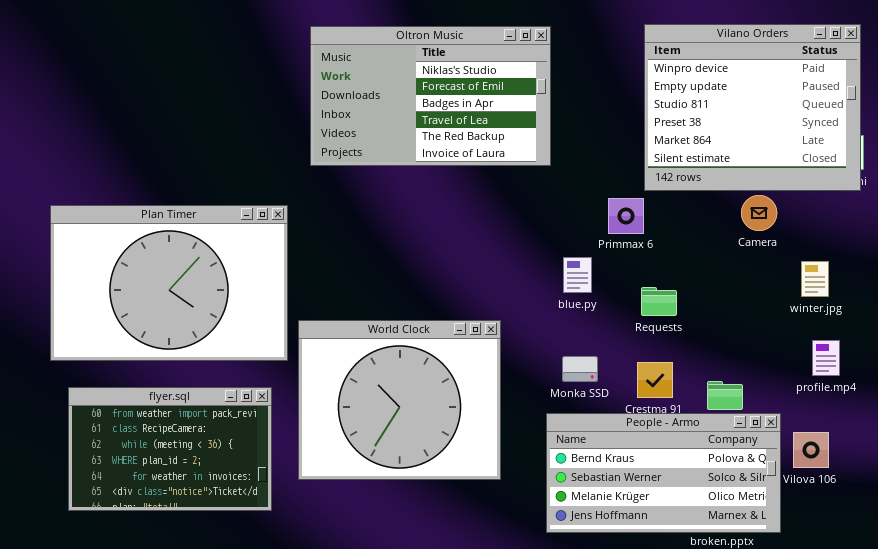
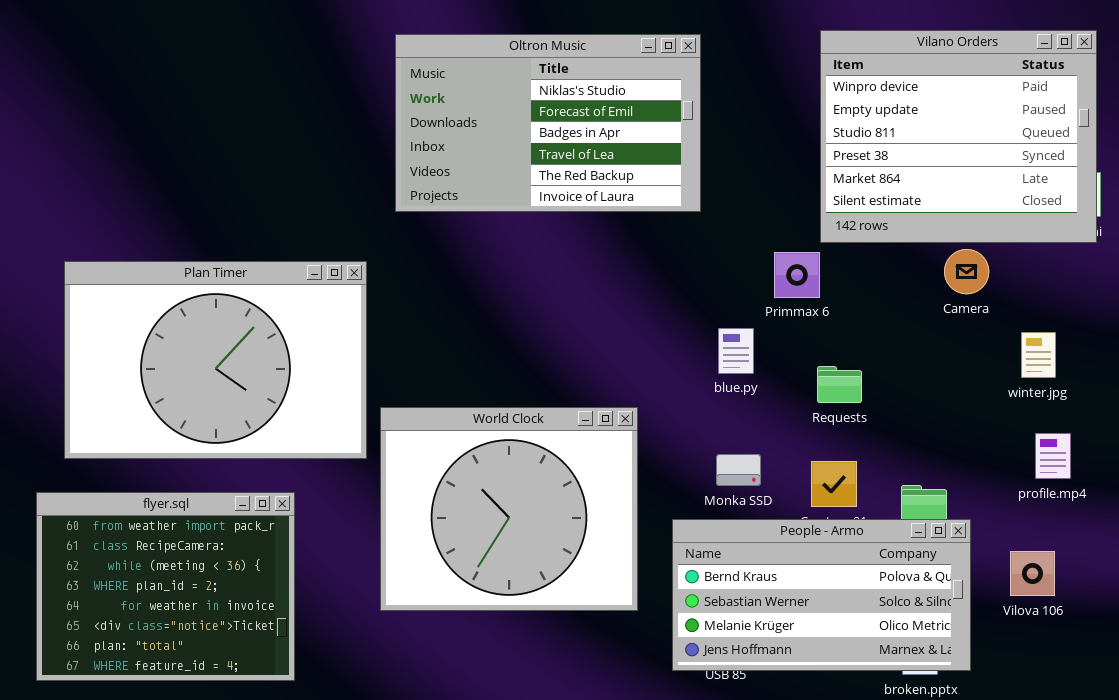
flyer.sql: [68,387,272,511] -> [36,492,295,681], moved, resized
People - Armo: [546,413,781,533] -> [672,519,971,671], moved

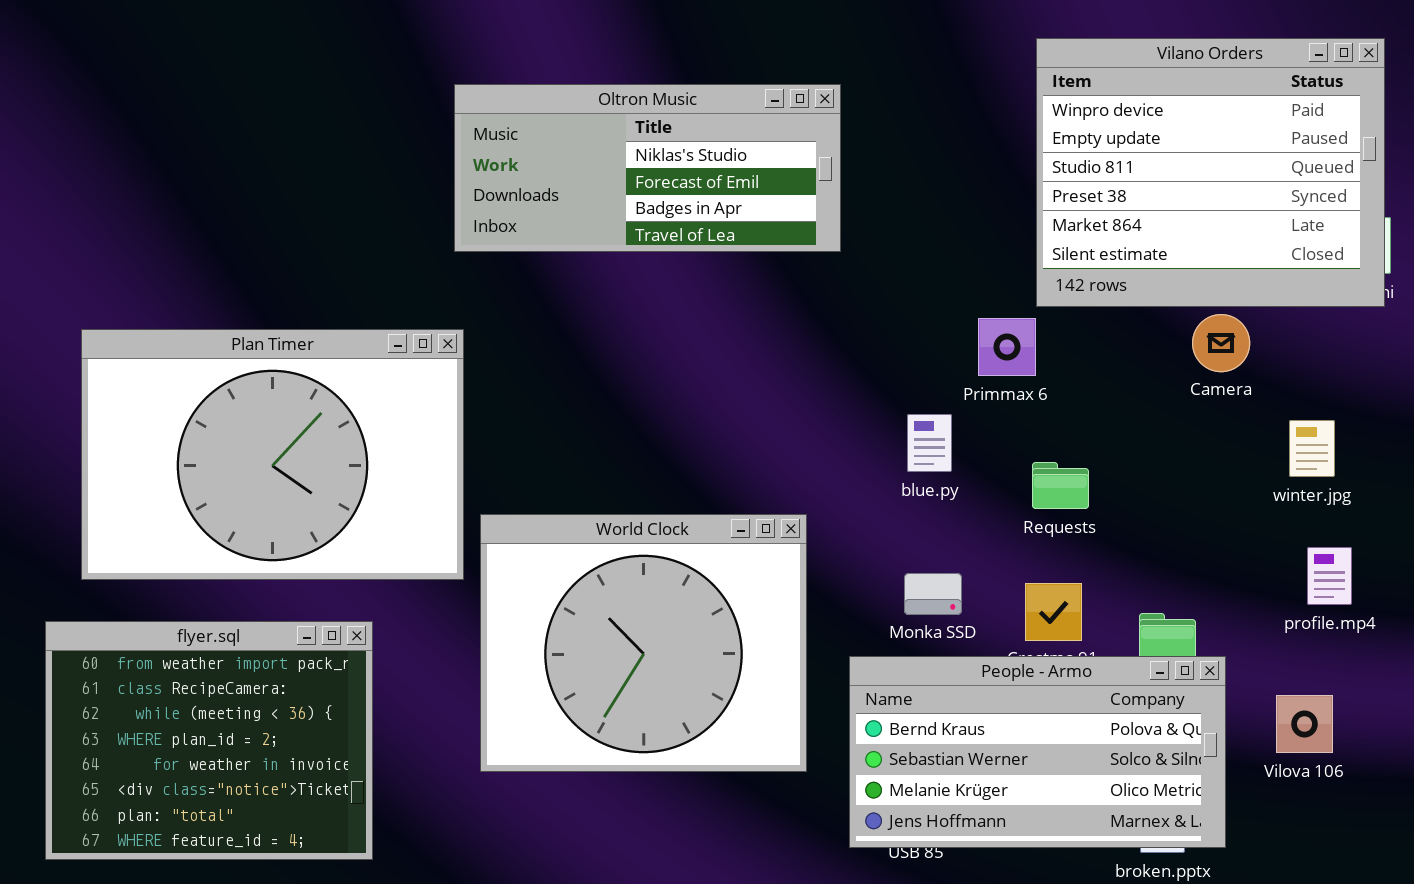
Oltron Music: [395,34,701,212] -> [454,84,841,252], moved, resized

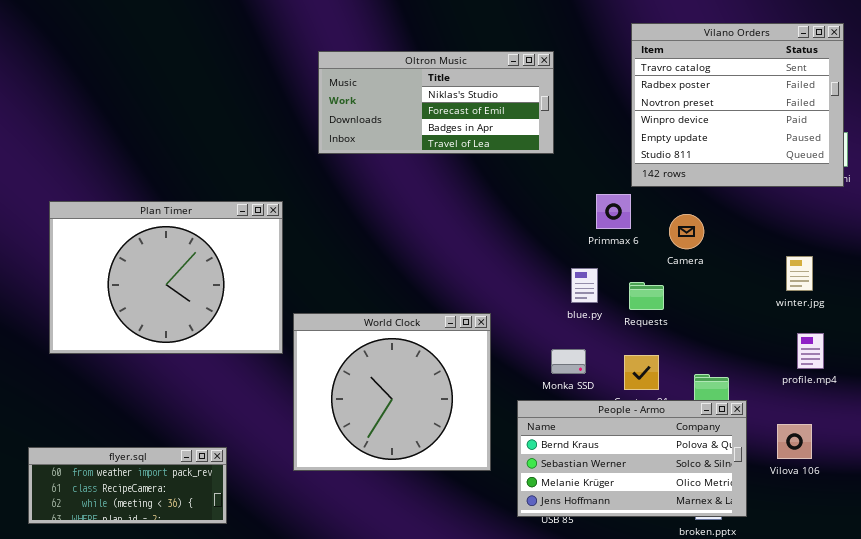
Vilano Orders: [1036,38,1385,307] -> [631,23,844,187], scrolled up 3 rows
Oltron Music: [454,84,841,252] -> [318,51,554,154], moved
Camera: [1192,314,1250,372] -> [669,214,704,249], moved
blue.py: [907,414,952,472] -> [571,268,598,303], moved
flyer.sql: [45,621,373,860] -> [28,447,227,524], resized

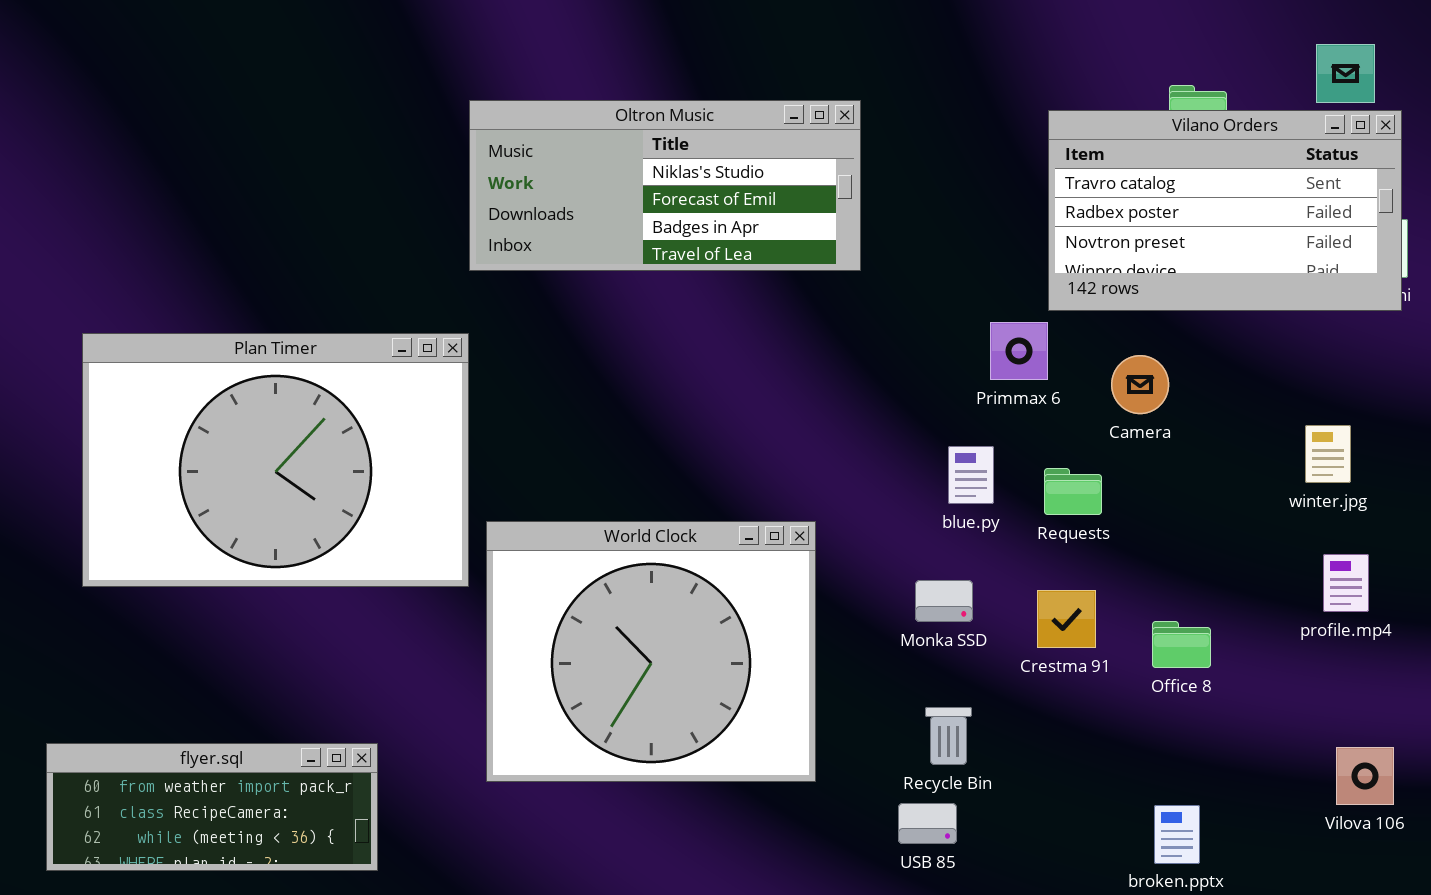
Vilano Orders: [631,23,844,187] -> [1048,110,1402,311], resized
Oltron Music: [318,51,554,154] -> [469,100,861,271], moved
People - Armo: [517,400,747,517] -> none, closed
Vilova 106: [777,424,812,459] -> [1336,747,1394,805], moved

